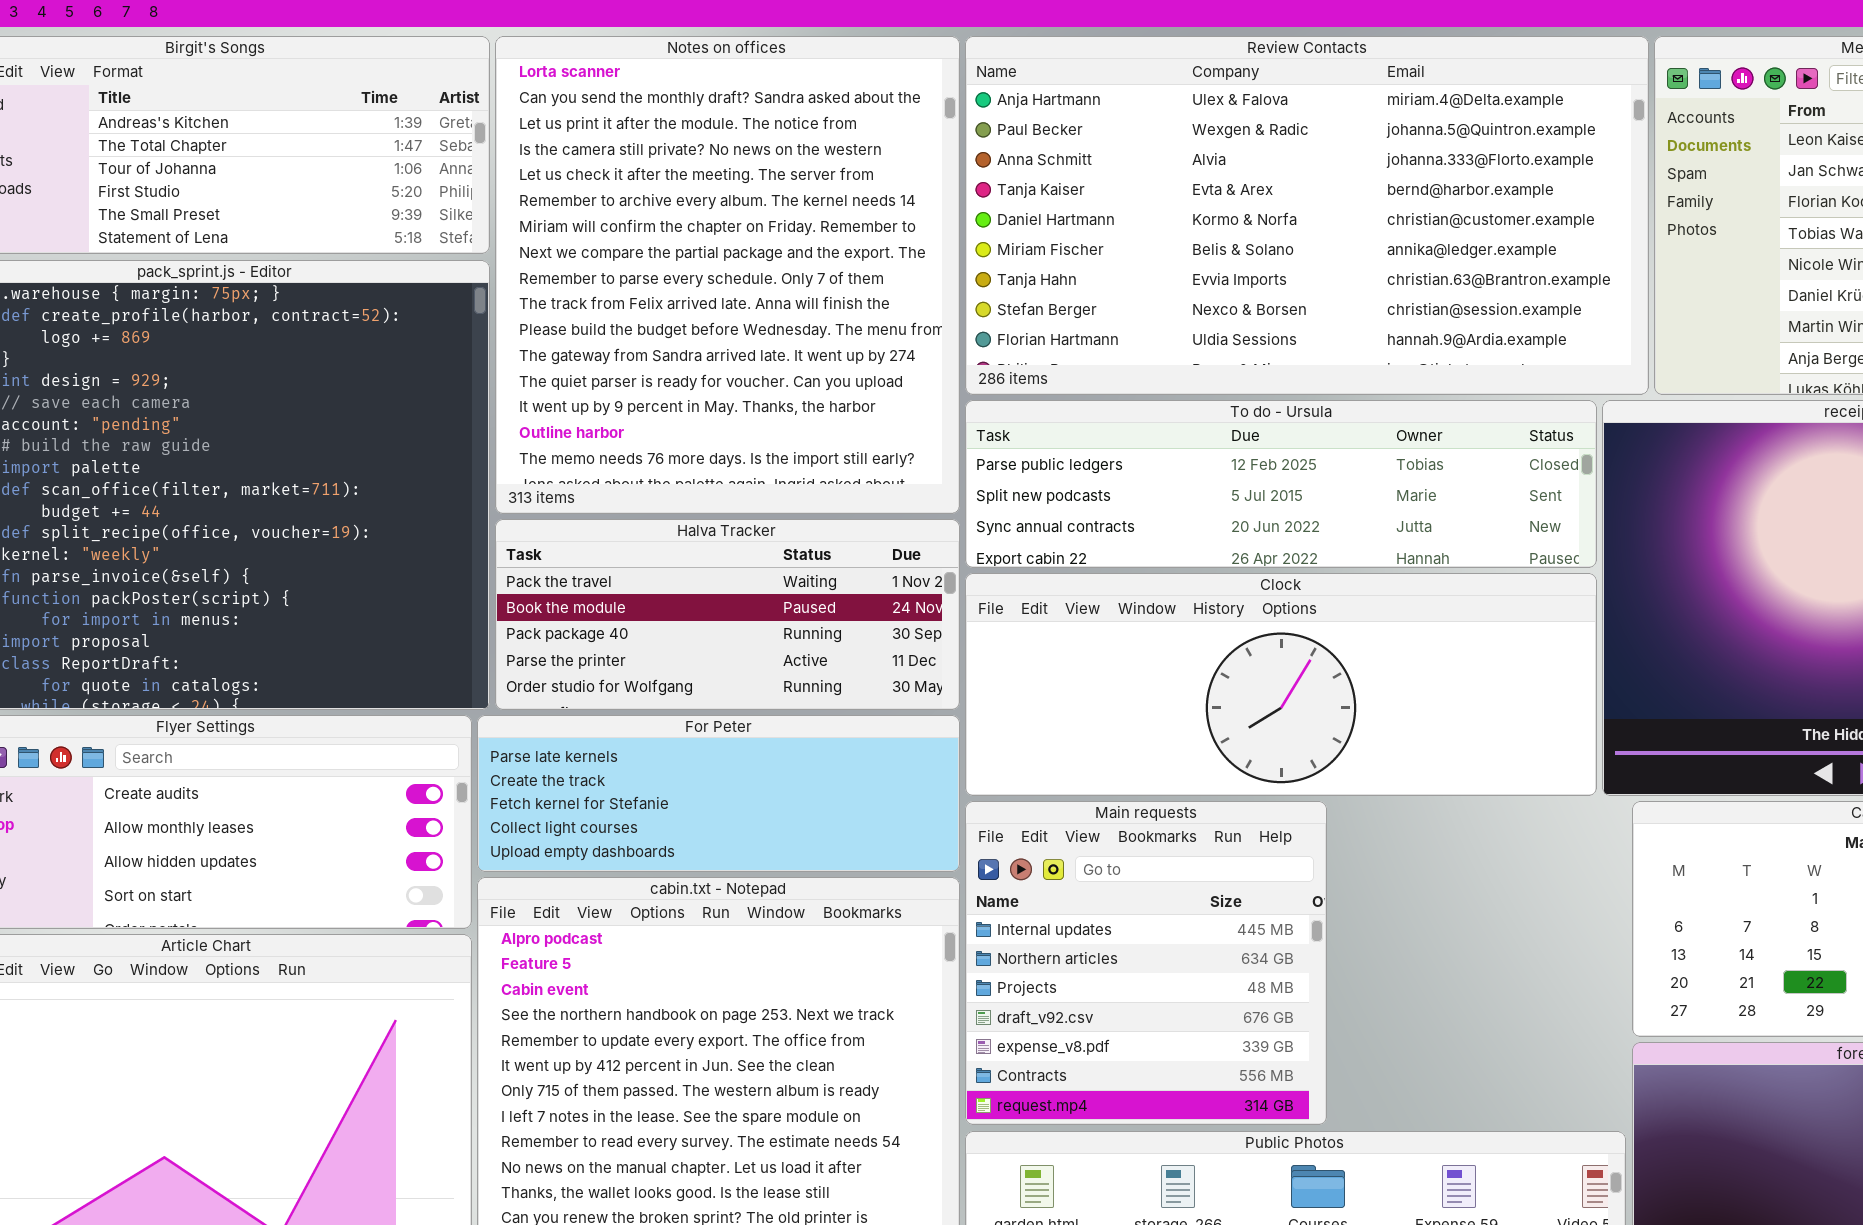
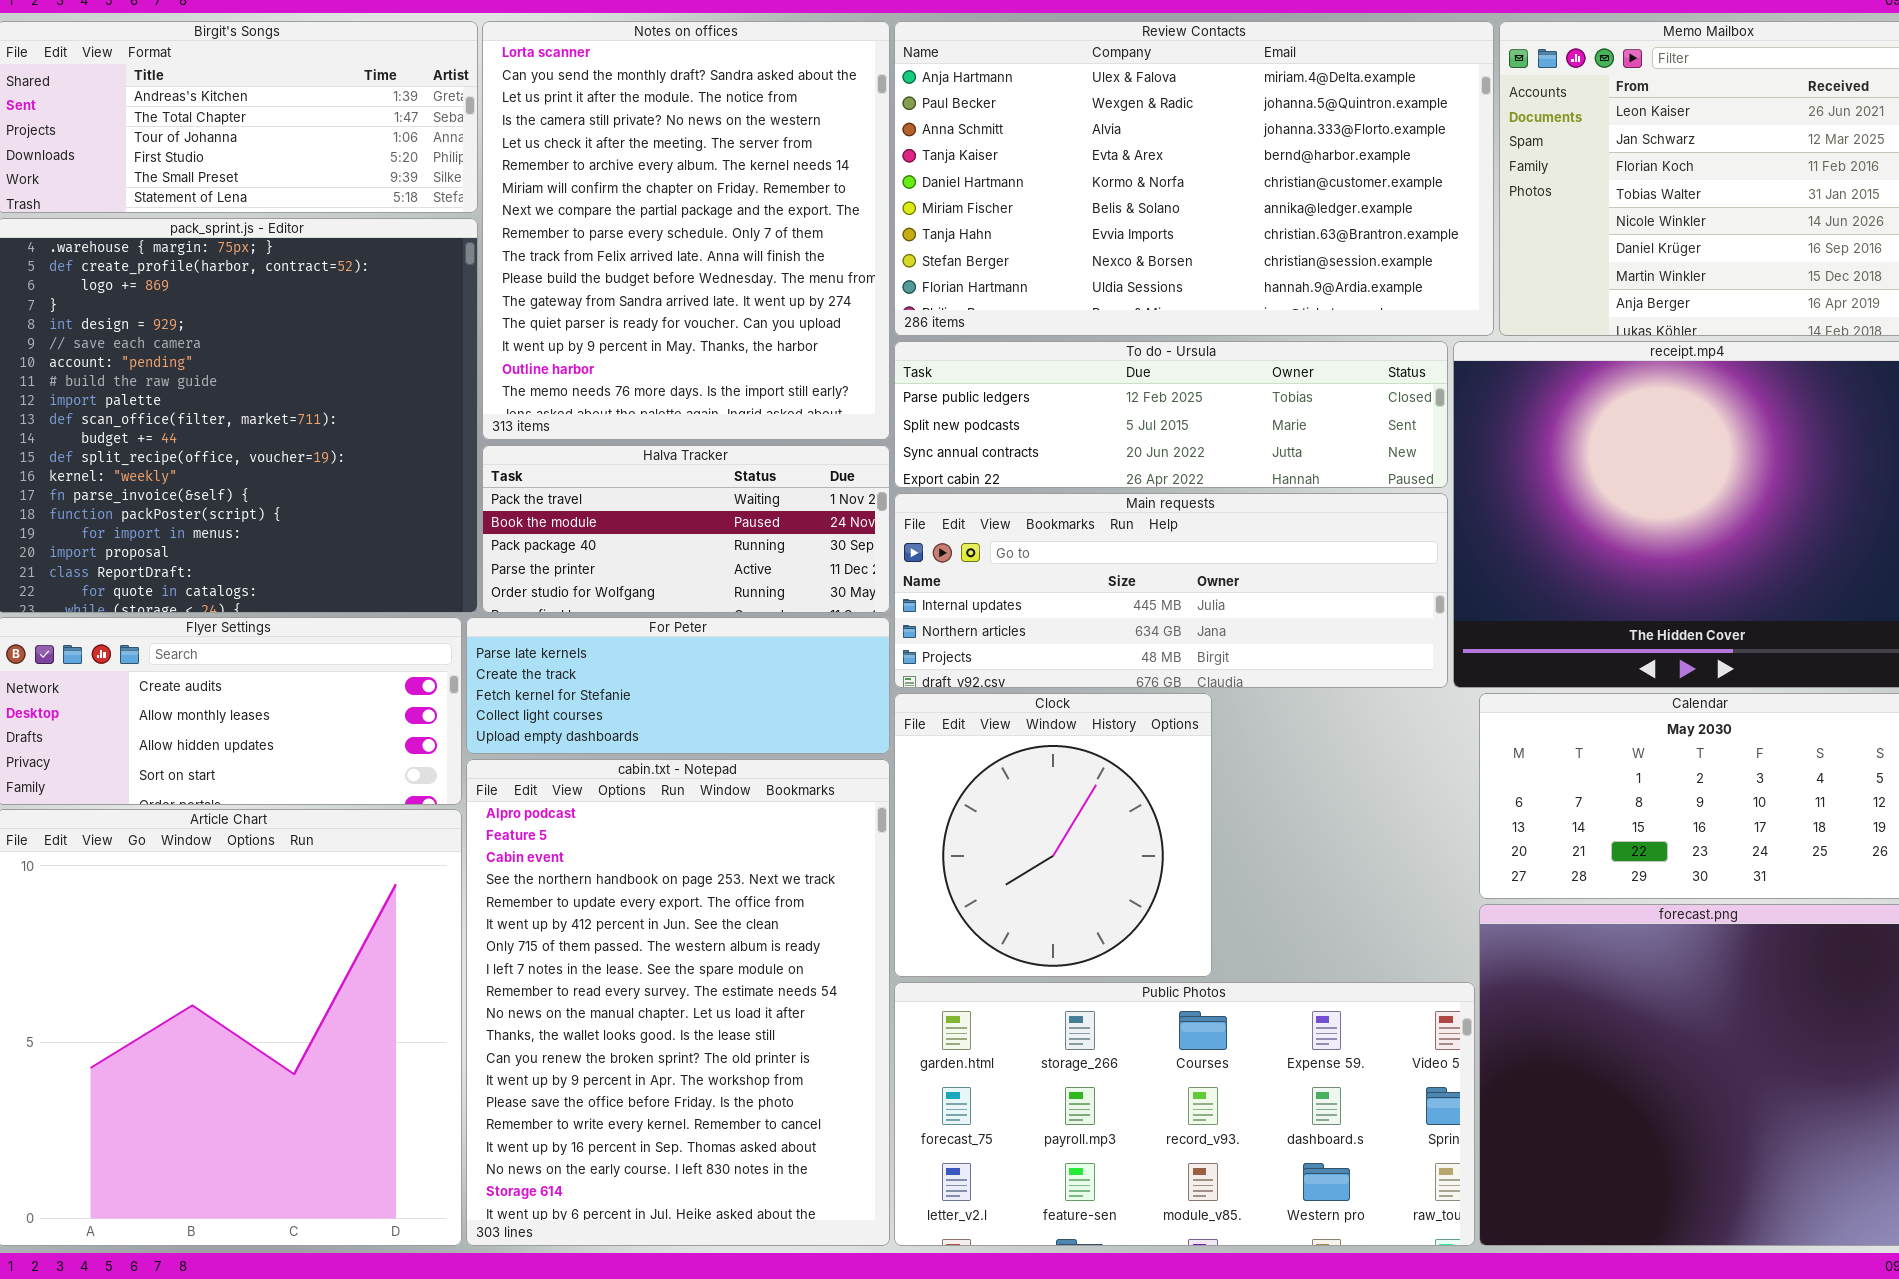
Clock: [965,573,1597,796] -> [894,693,1212,977], moved, resized
Main requests: [965,801,1327,1125] -> [894,493,1448,688], moved, resized

